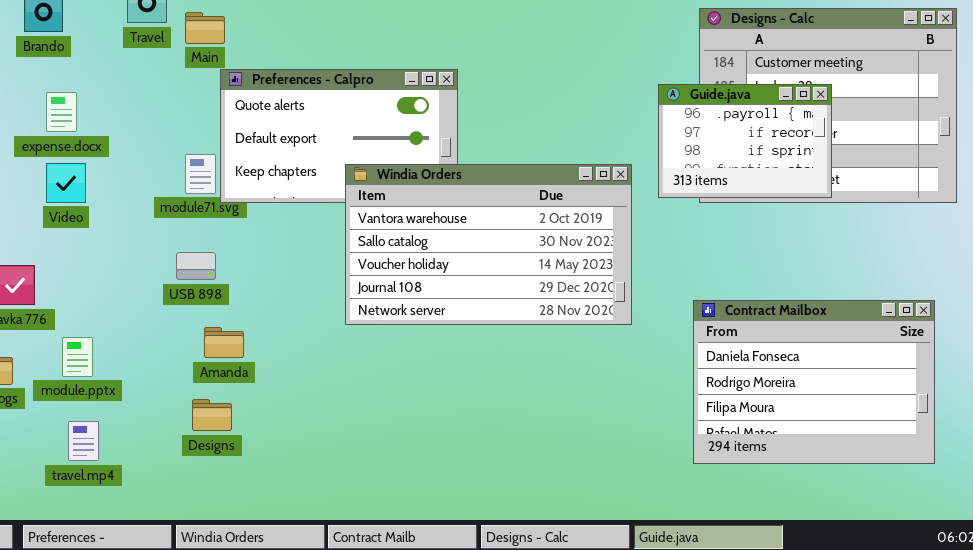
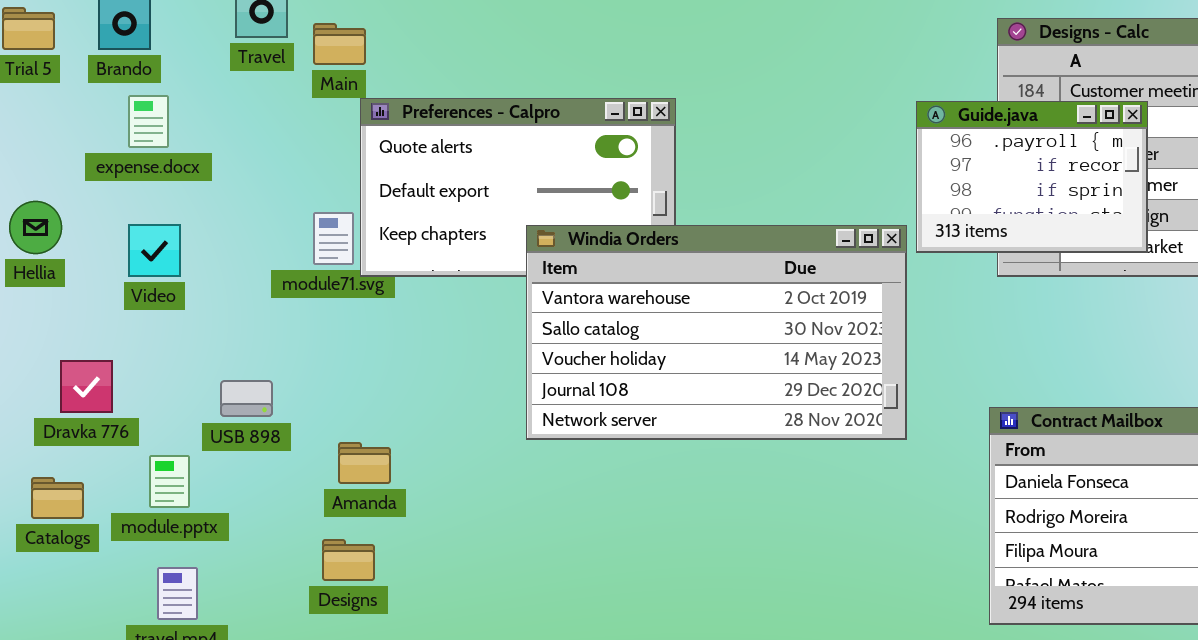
Guide.java: [658,84,832,198] -> [916,101,1148,253], moved
expense.docx: [46,92,77,132] -> [128,95,169,148], moved
USB 898: [176,252,216,280] -> [220,380,273,417], moved

